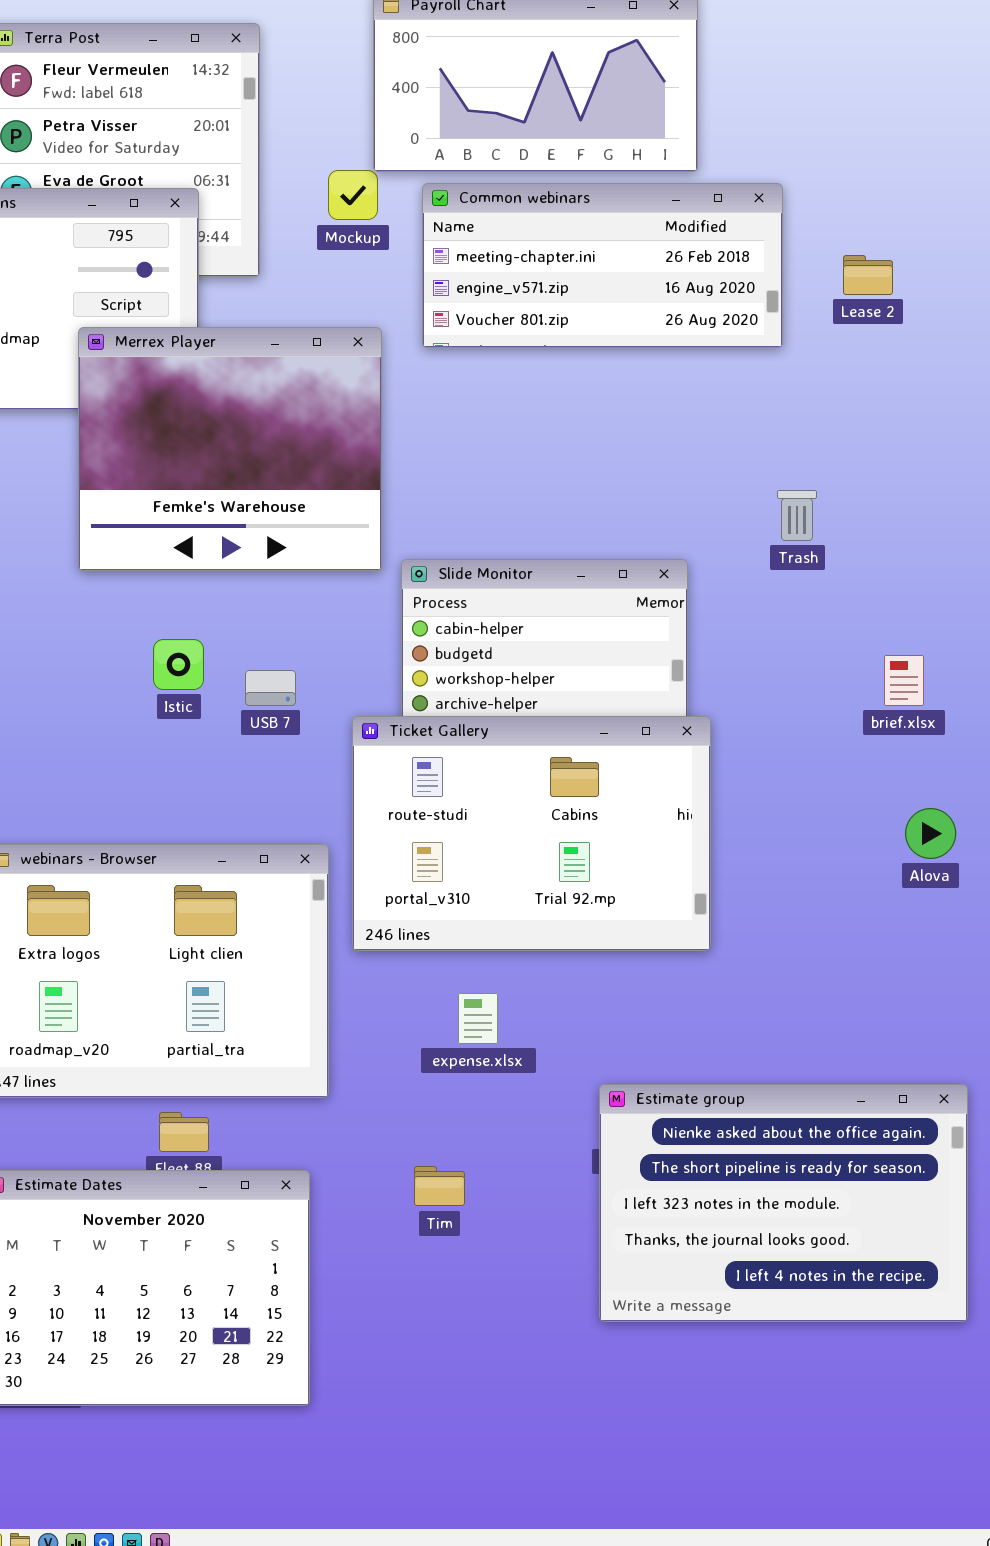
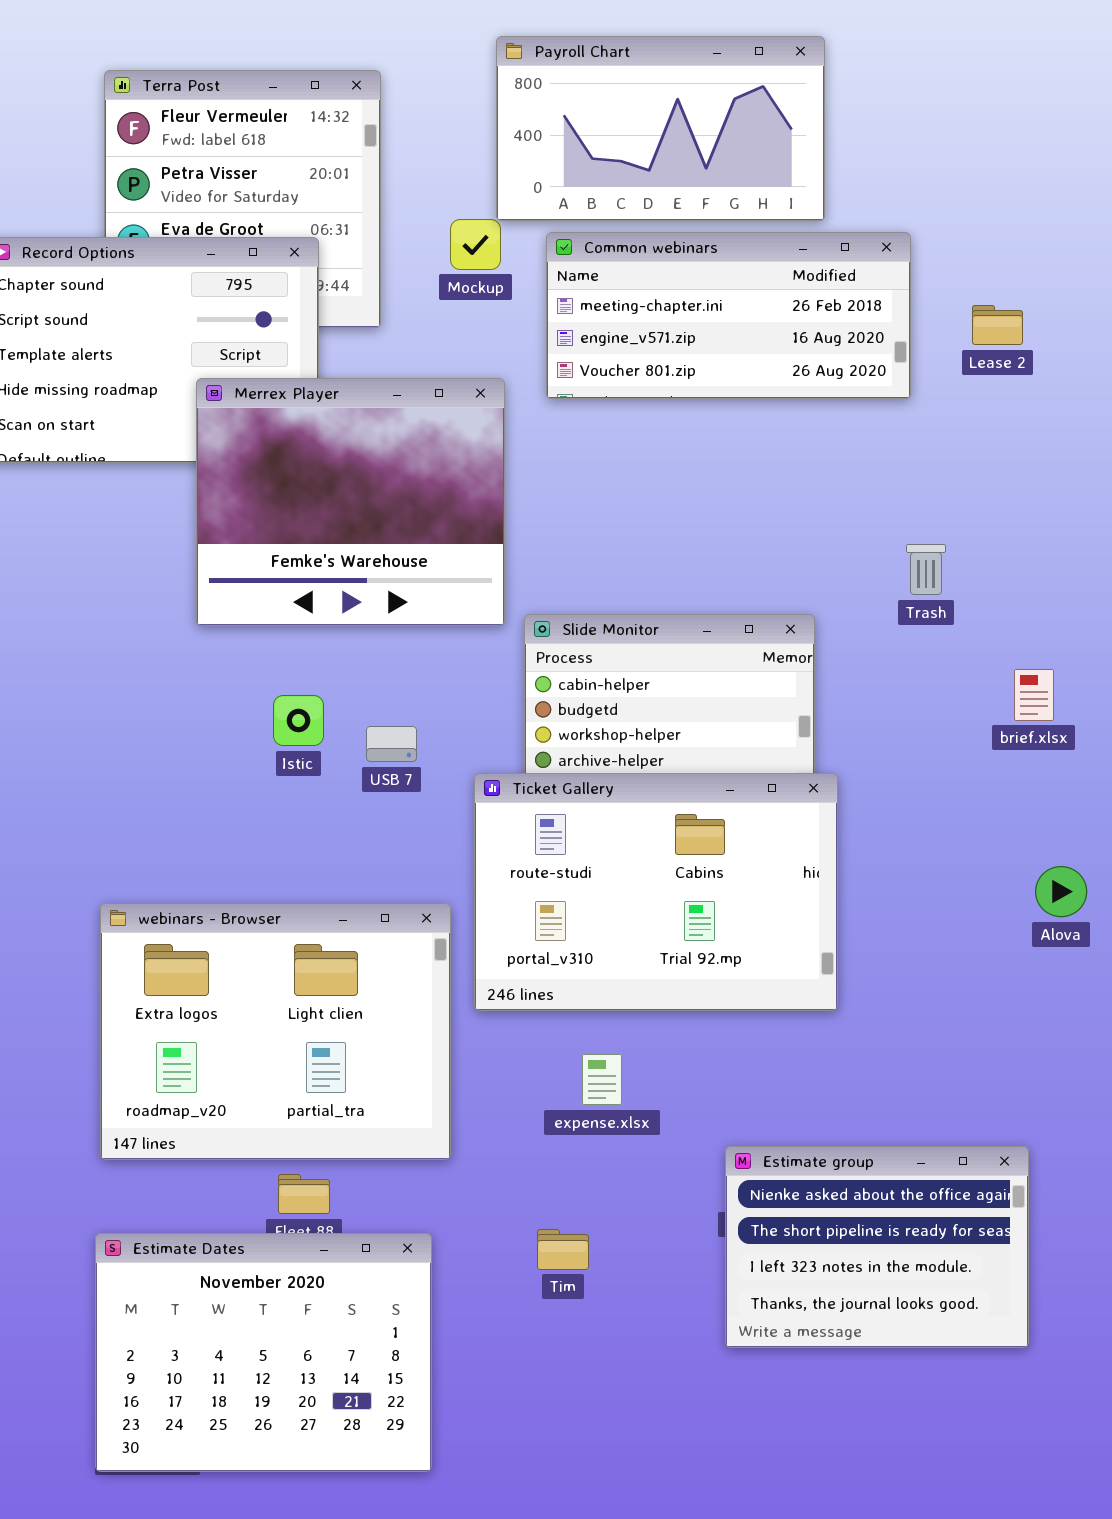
brief.xlsx: [884,655,924,706] -> [1014,669,1054,721], moved
Estimate group: [599,1084,968,1322] -> [725,1146,1029,1348], resized

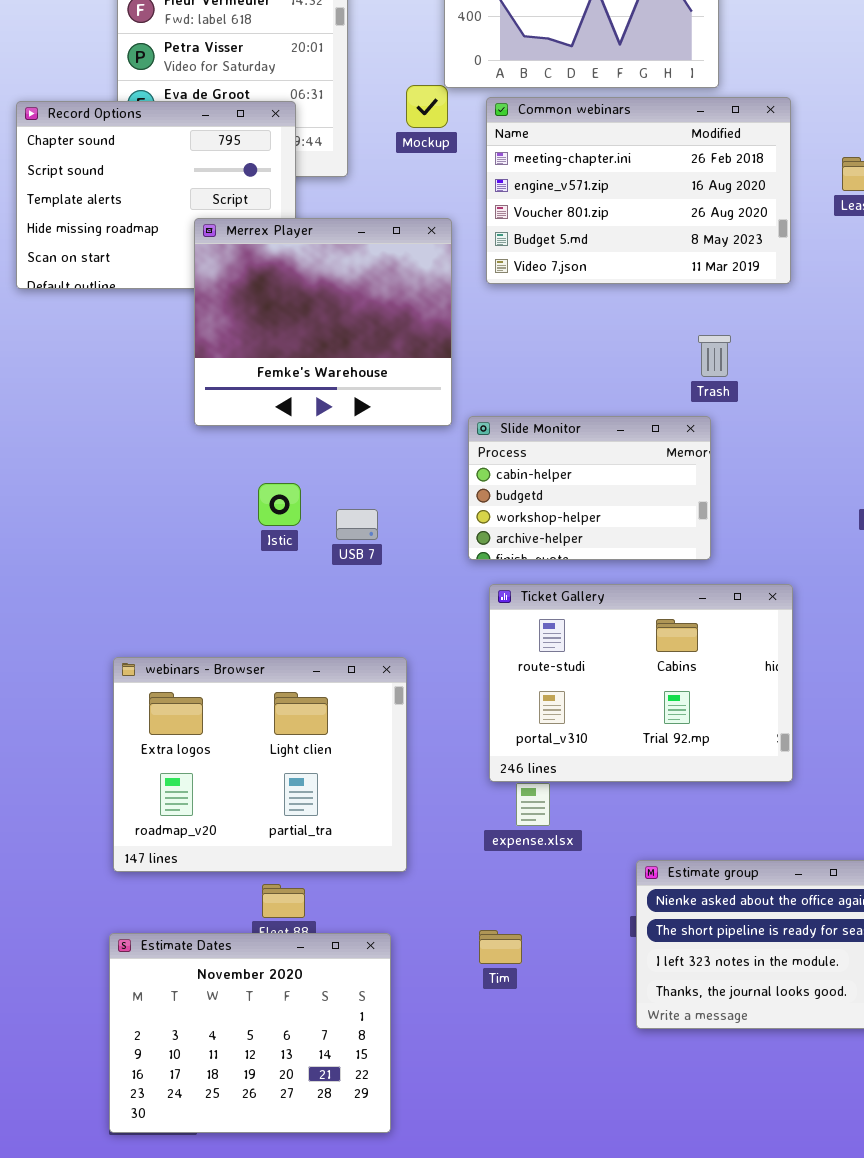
Common webinars: [546,232,911,399] -> [486,97,791,284], resized
Trash: [906,544,946,595] -> [698,335,731,377], moved
Ticket Gallery: [474,773,838,1011] -> [489,584,793,782], moved

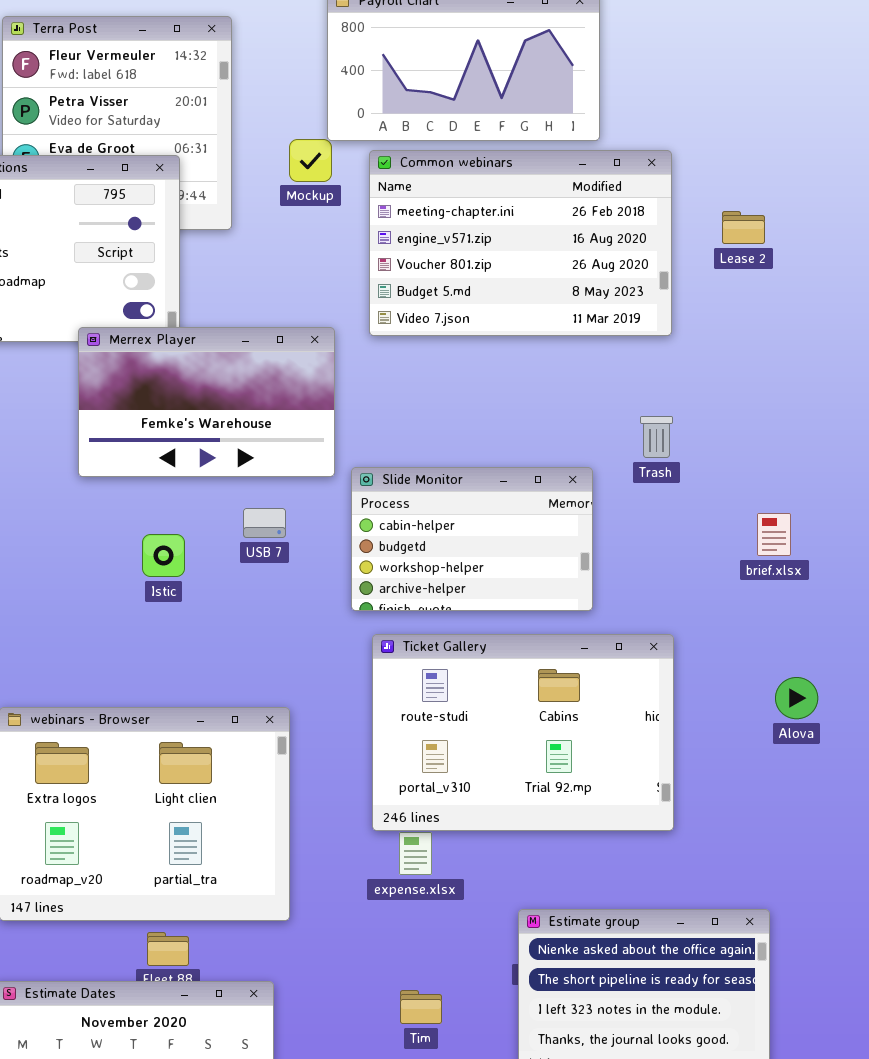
Merrex Player: [194,218,452,426] -> [78,327,335,477], resized
Trash: [698,335,731,377] -> [640,416,673,458], moved
USB 7: [336,509,378,540] -> [243,508,286,538], moved
Tim: [479,930,522,964] -> [400,990,442,1024], moved

